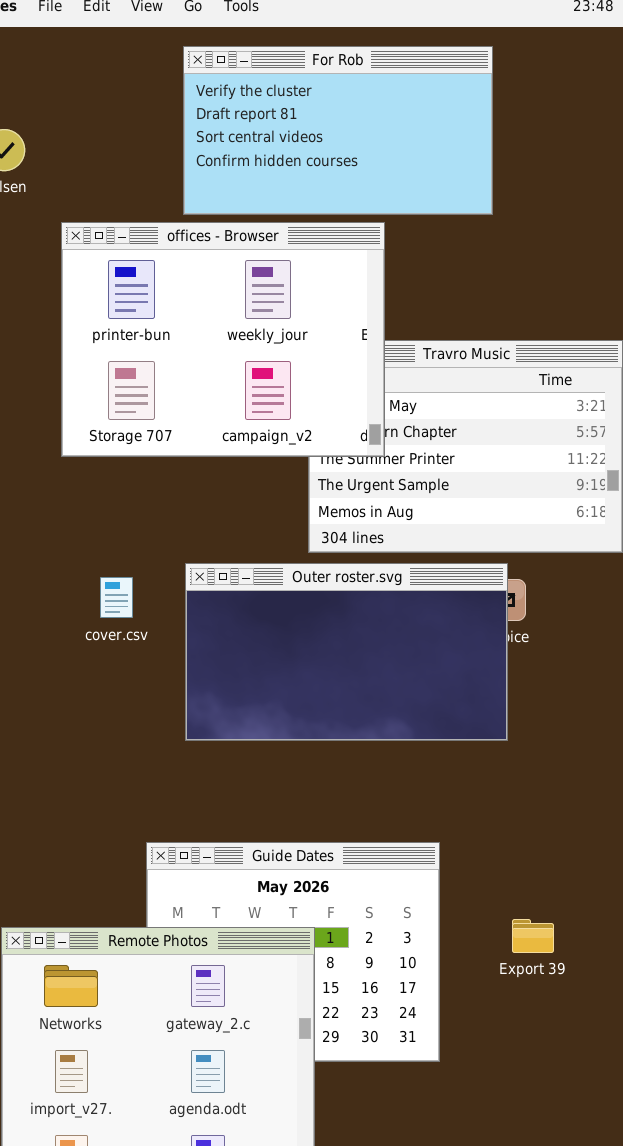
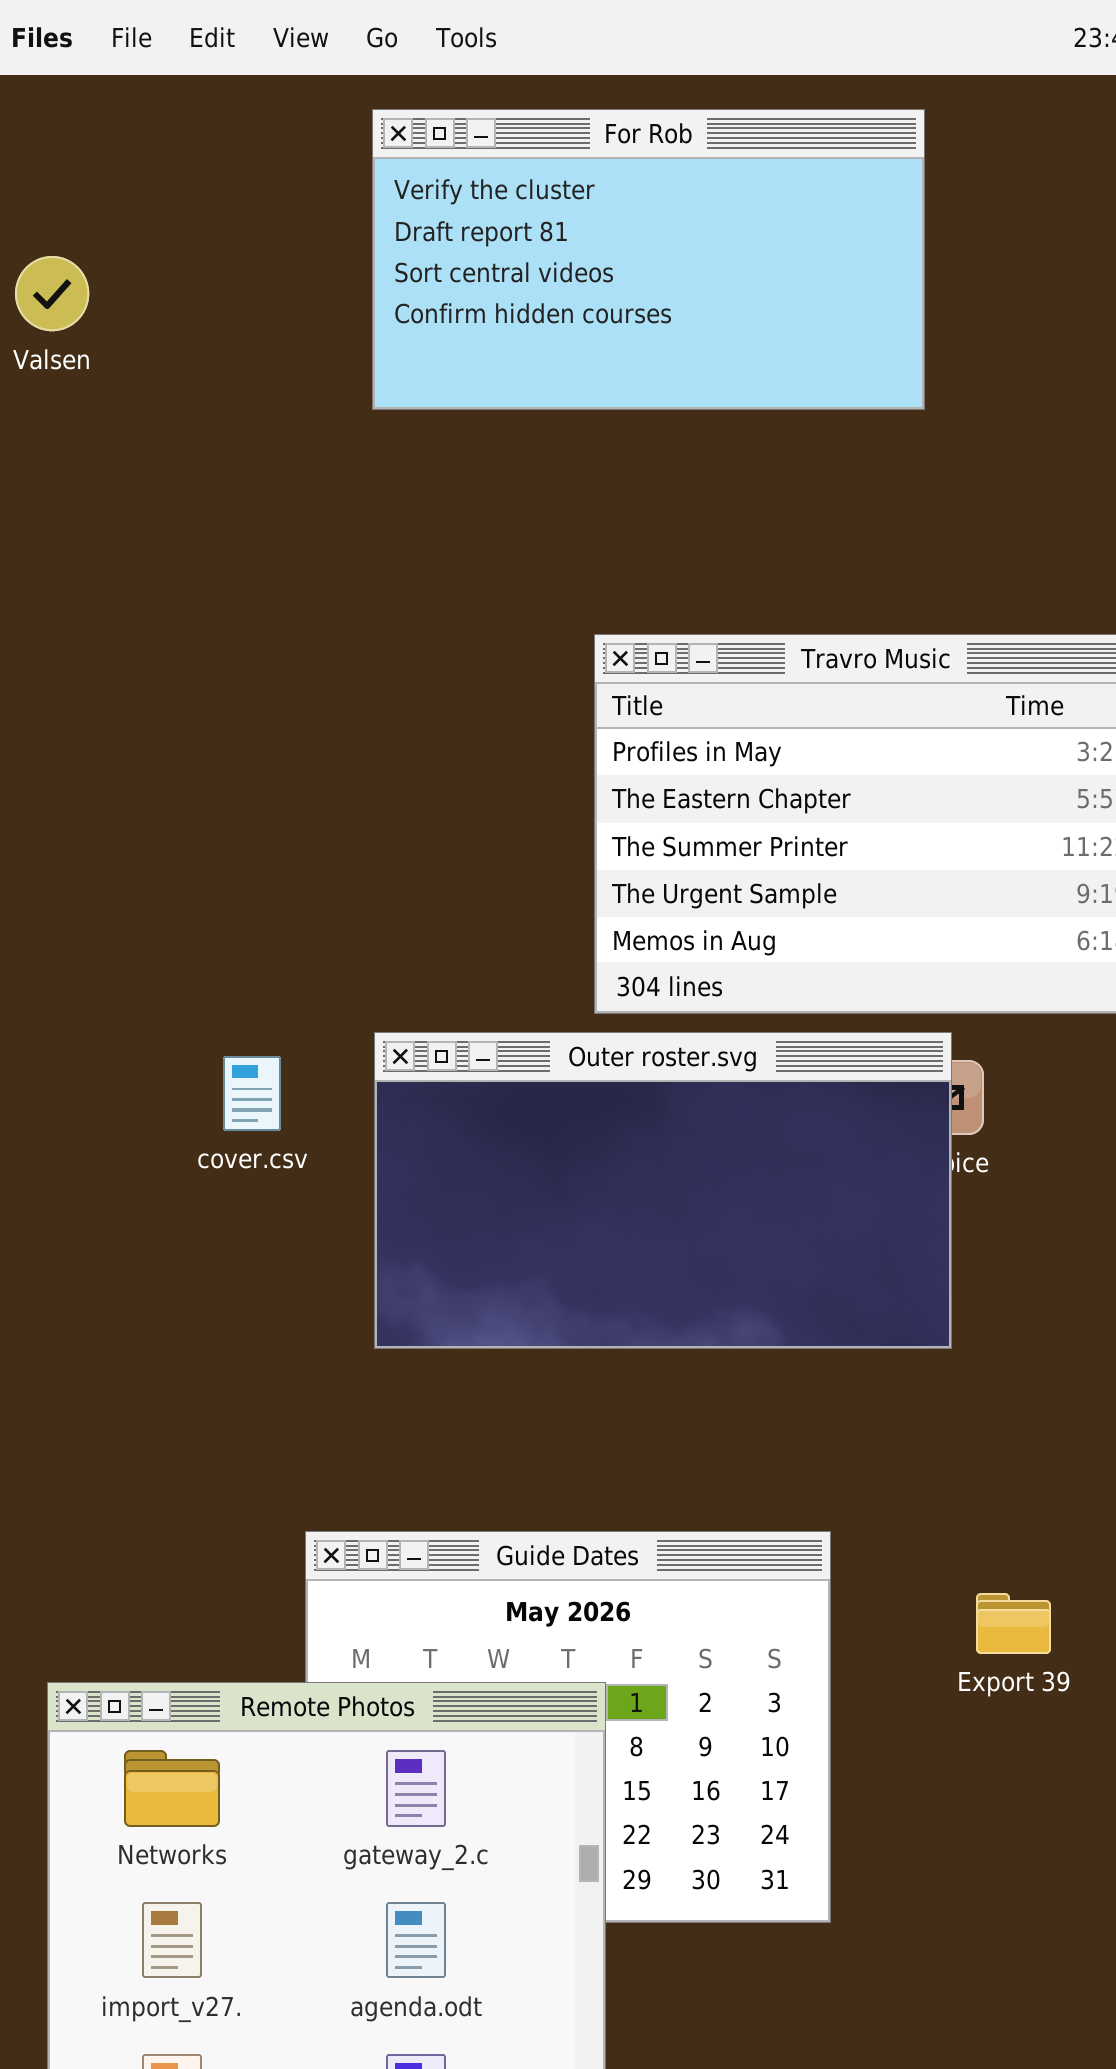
offices - Browser: [61,222,385,457] -> none, closed
Export 39: [512,919,554,953] -> [976,1593,1051,1654], moved

